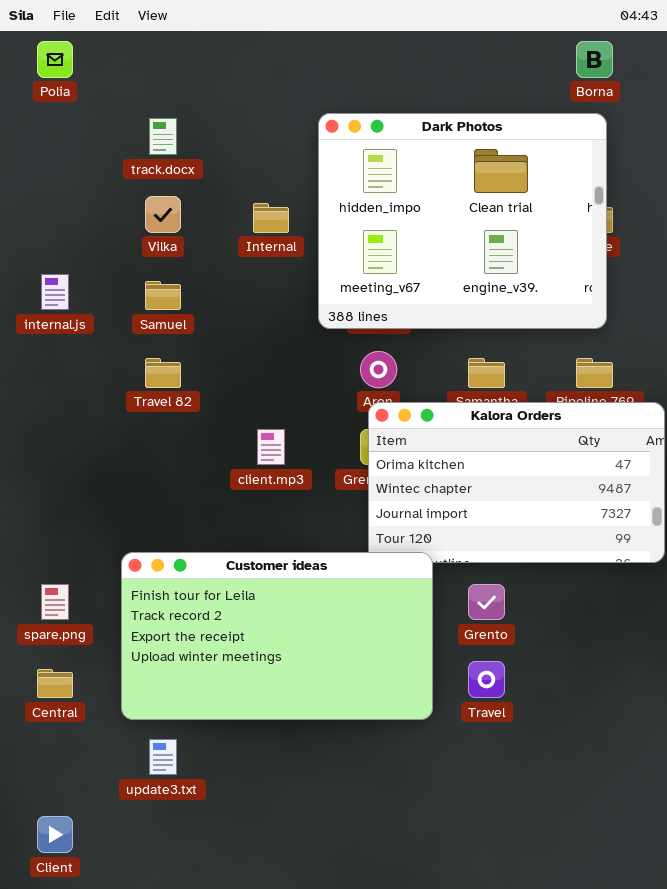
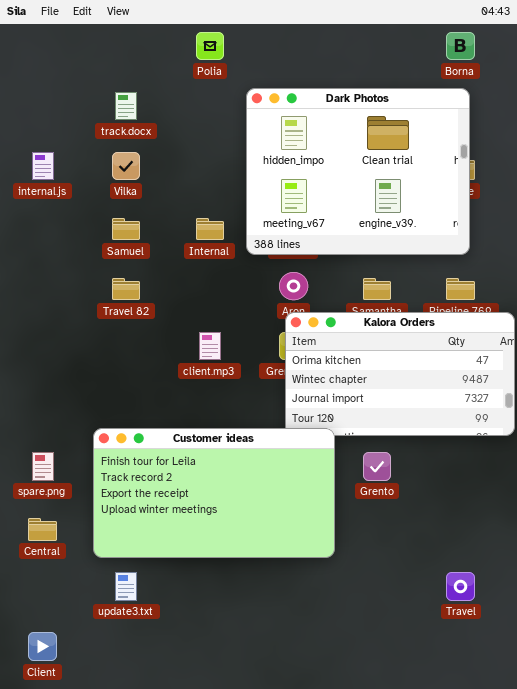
Polia: [37,41,73,78] -> [196,32,224,60], moved
Internal: [253,203,289,233] -> [196,218,224,240], moved
internal.js: [41,274,69,310] -> [32,152,54,180], moved
Travel: [468,661,505,698] -> [446,572,475,601], moved

